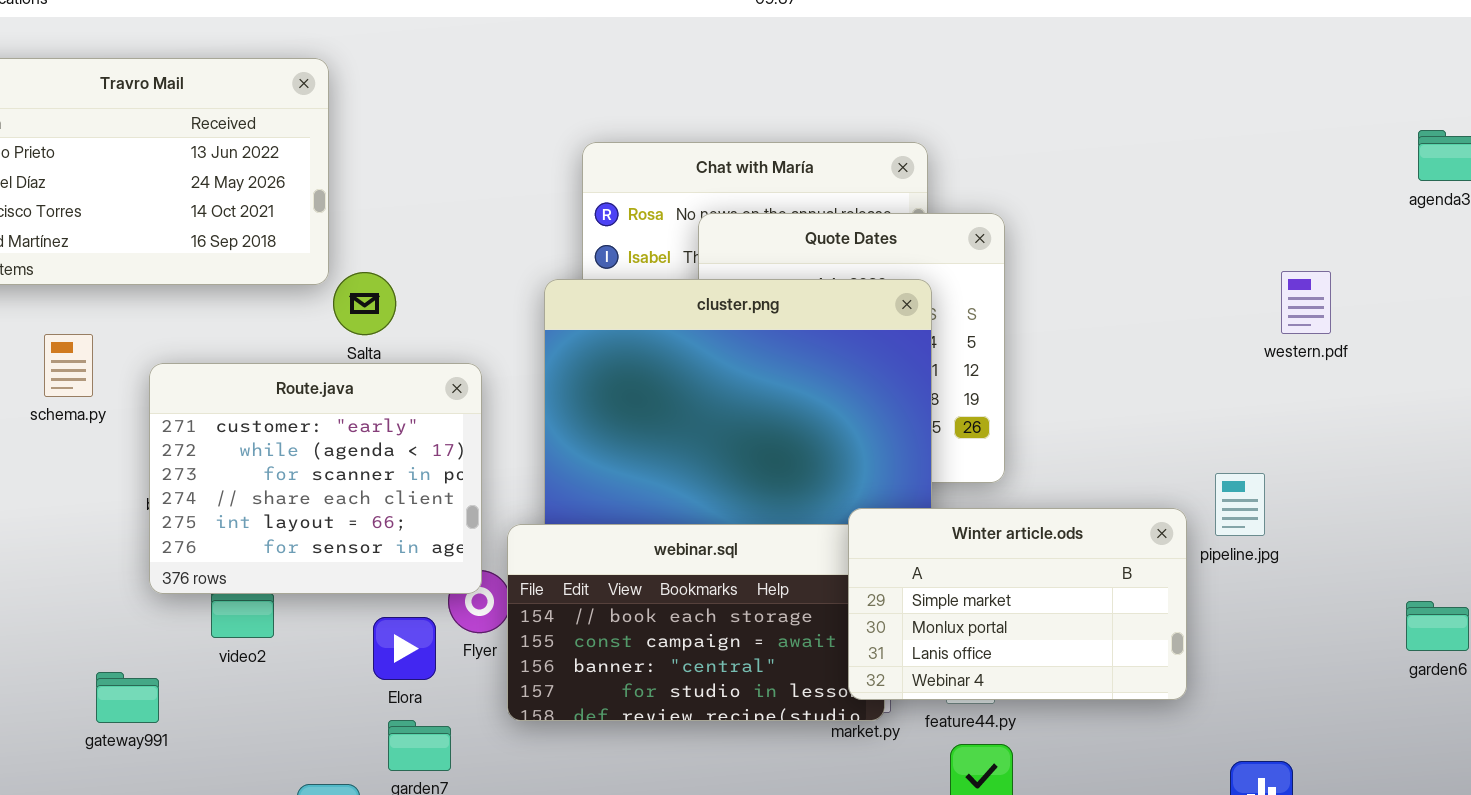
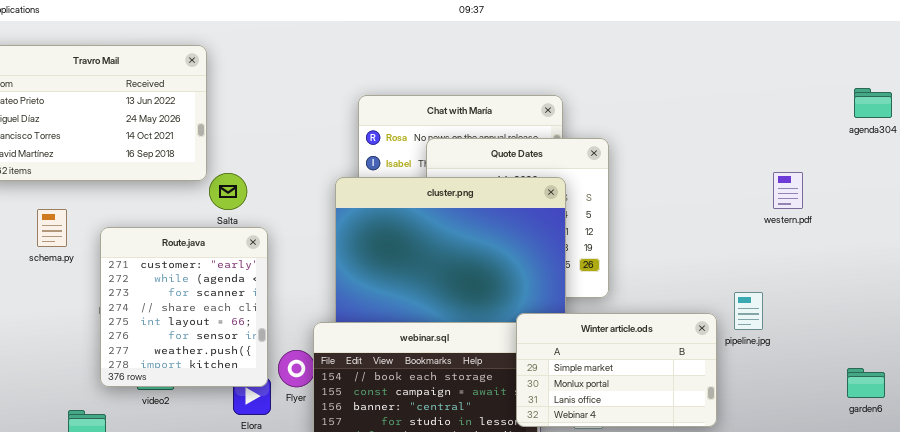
Route.java: [149,363,482,594] -> [100,227,268,387], resized

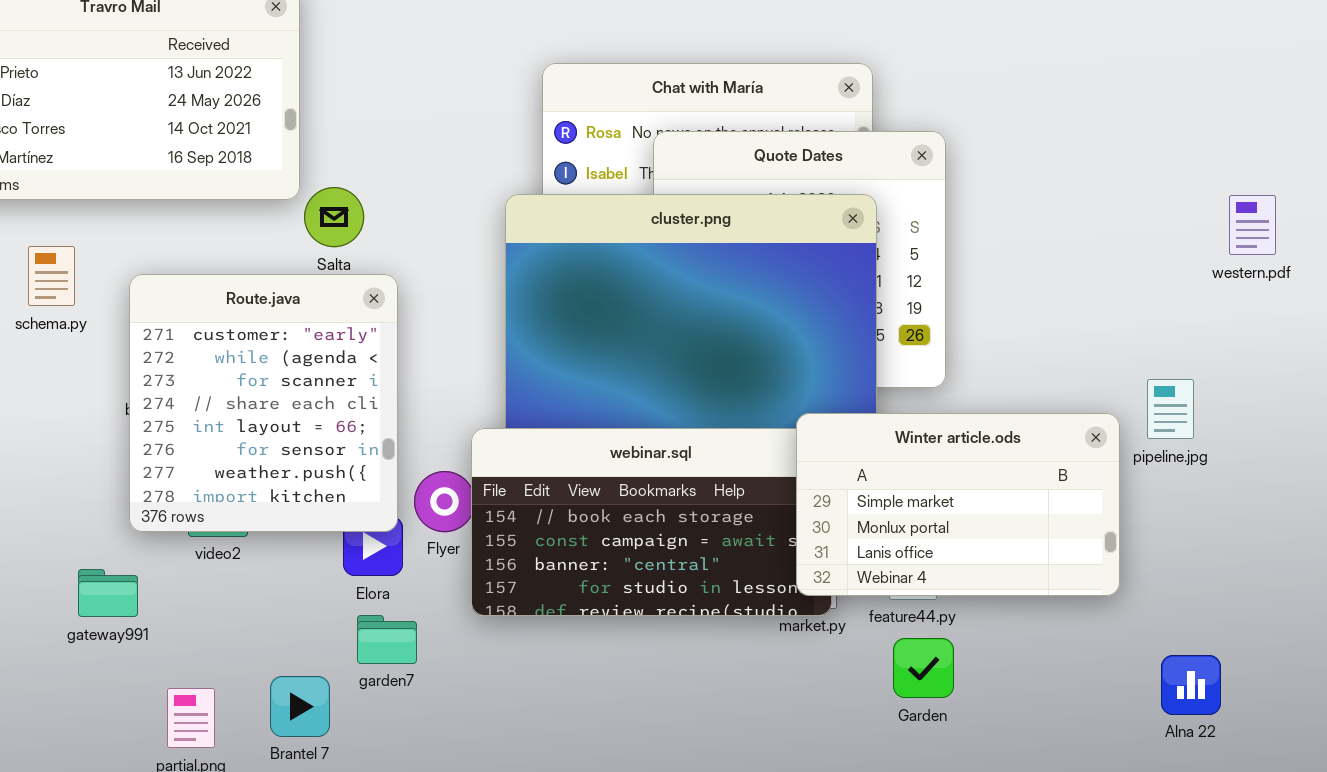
western.pdf: [773,172,803,209] -> [1229,195,1276,255], moved

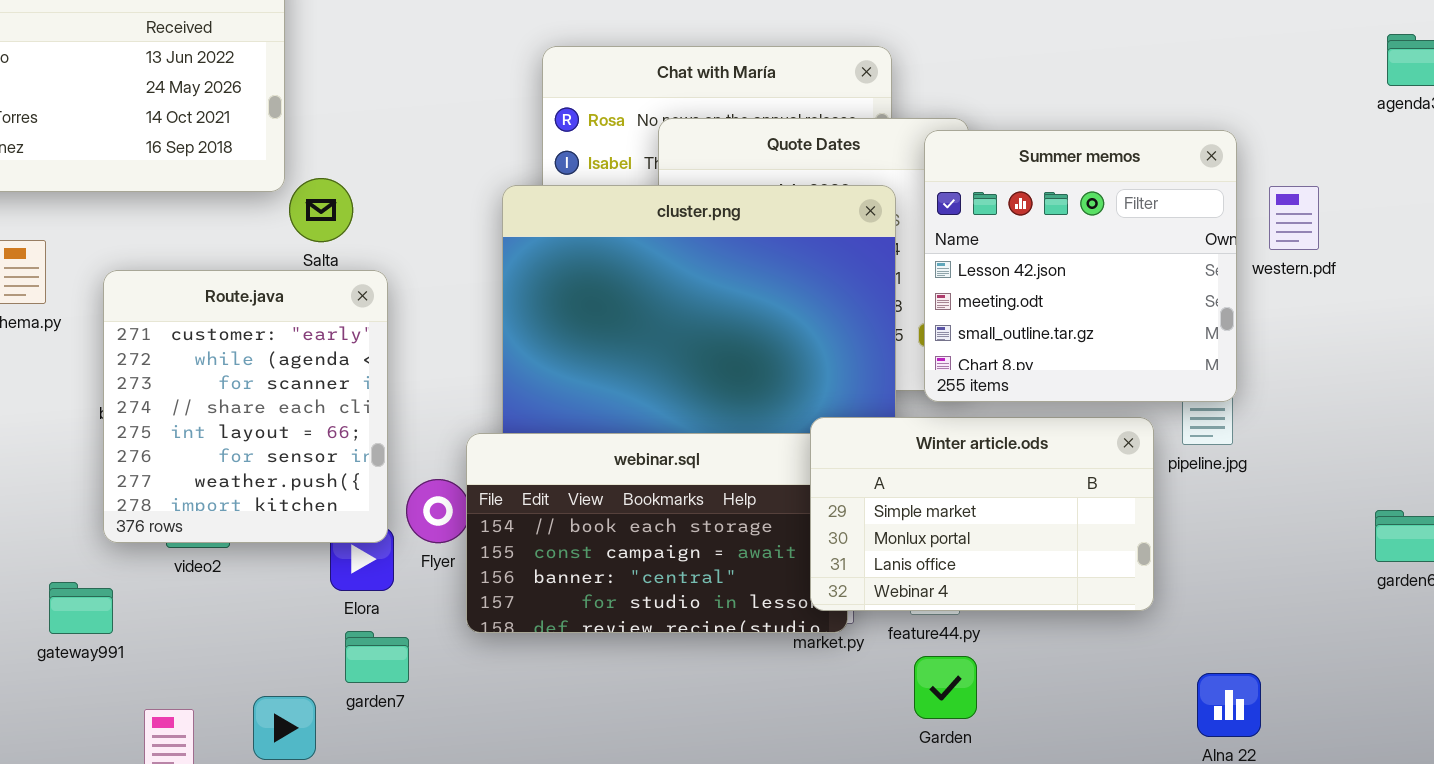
Summer memos: none -> [924,130,1237,402], opened

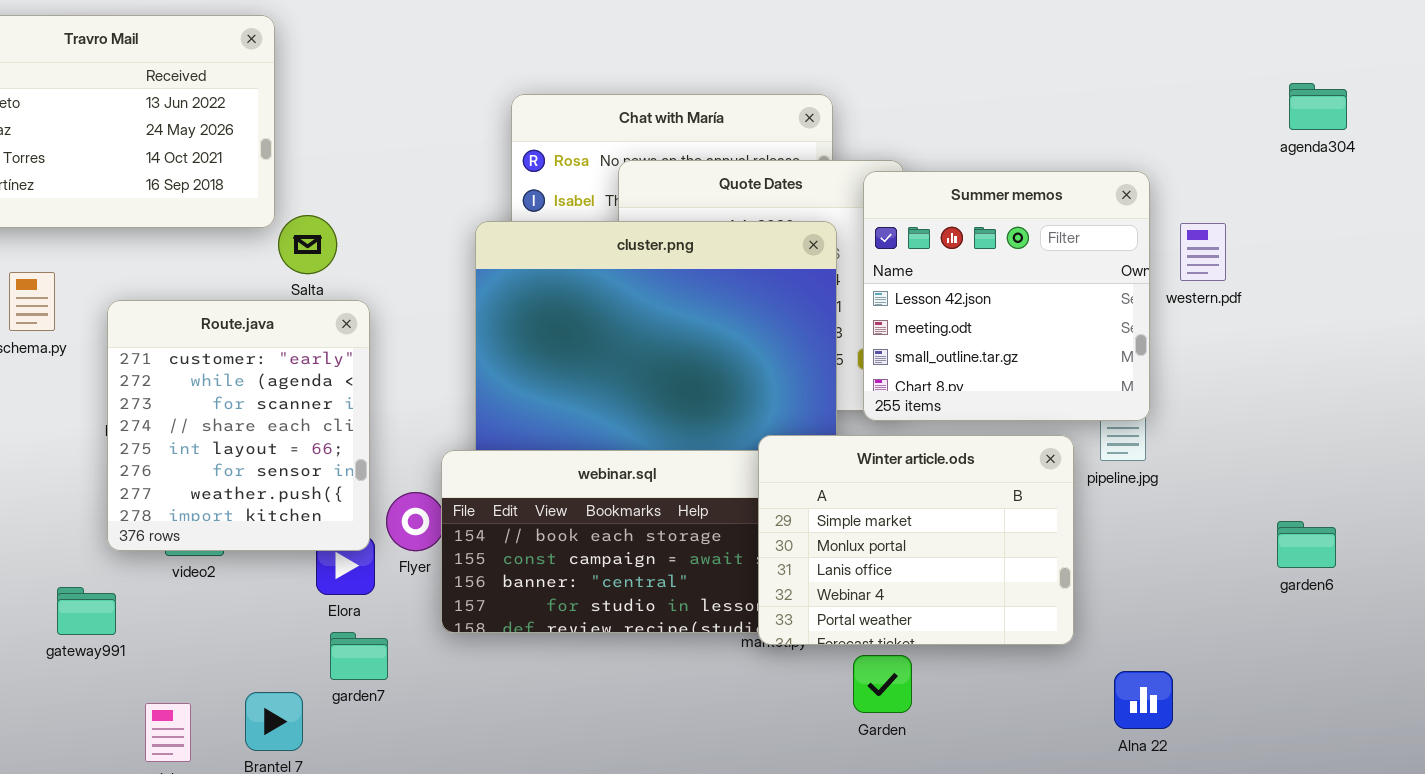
Winter article.ods: [810,417,1154,611] -> [758,435,1074,645], resized

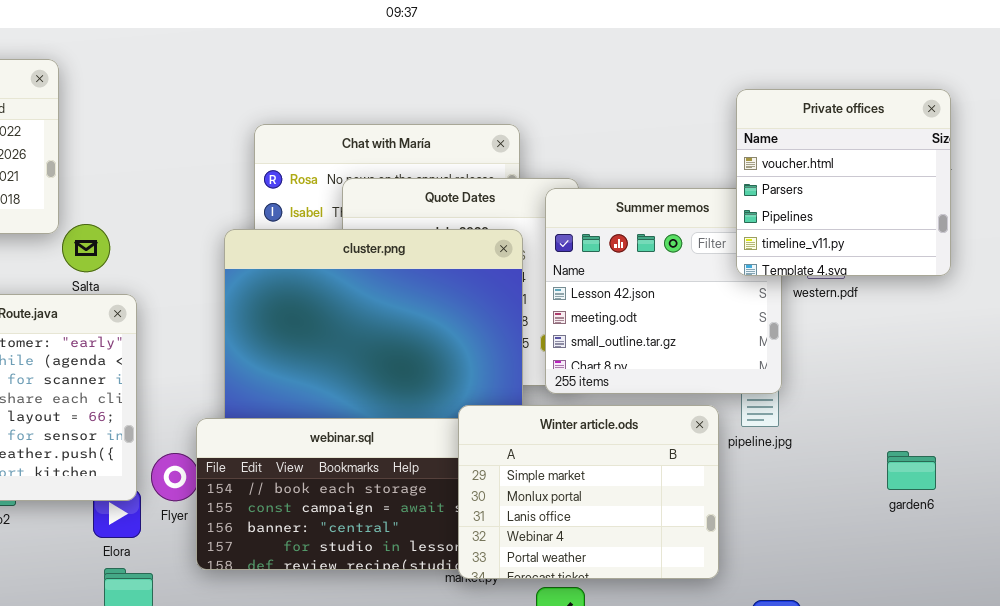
Private offices: none -> [736,89,951,276], opened
garden6: [1277,521,1336,568] -> [887,451,936,490], moved

